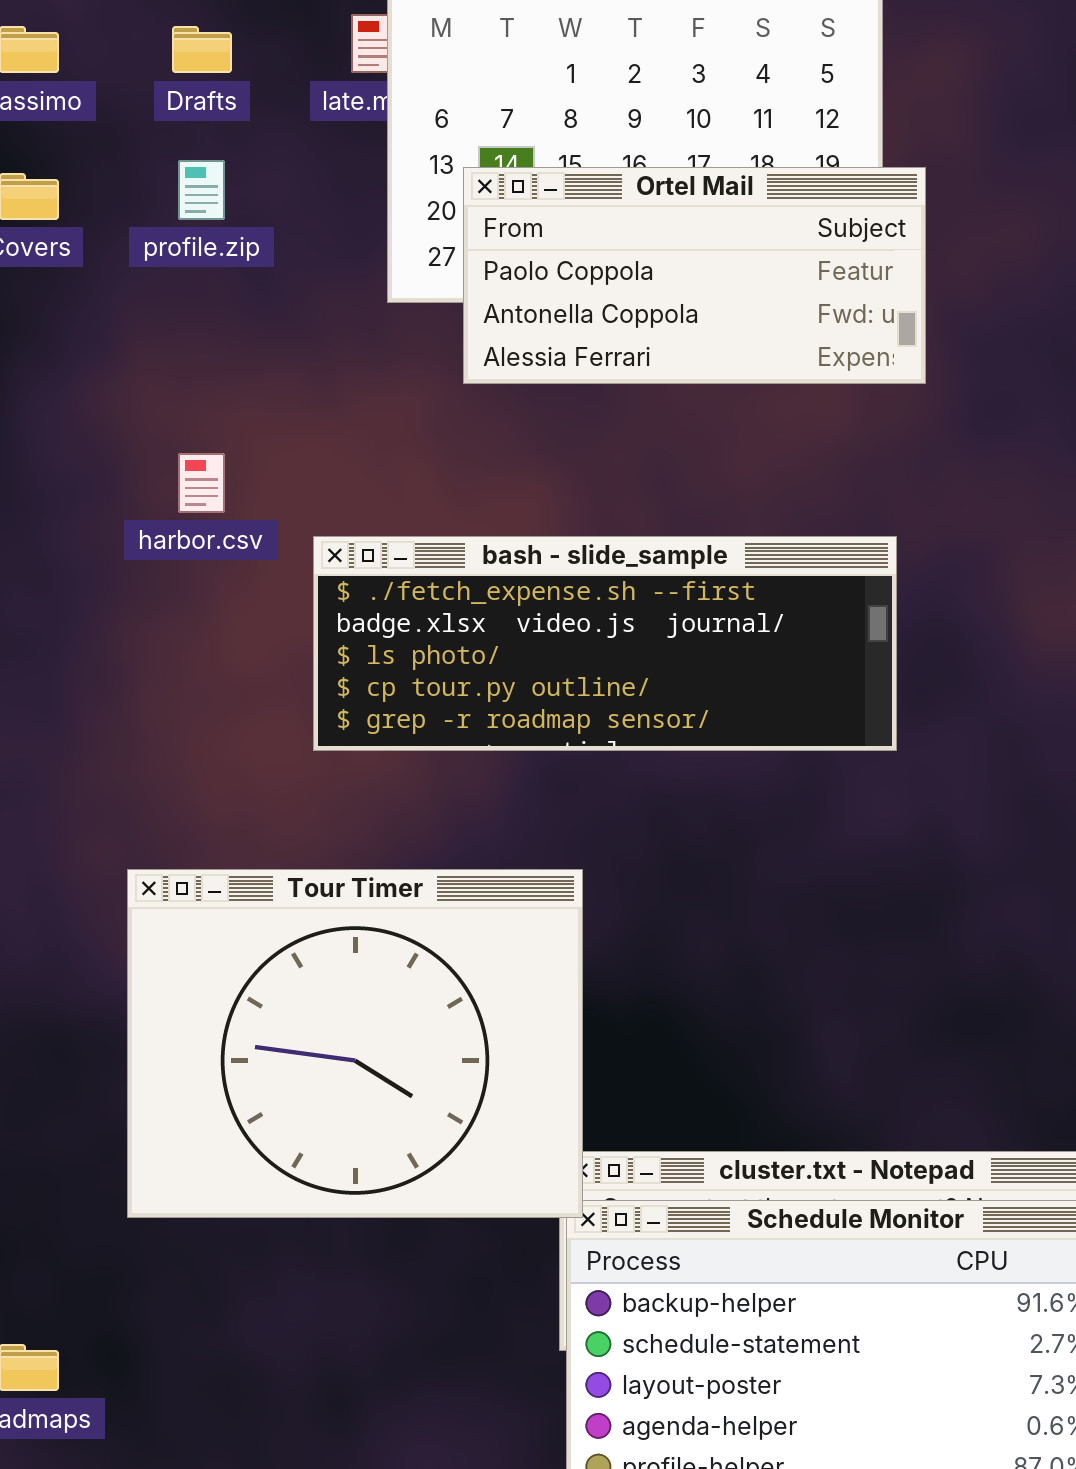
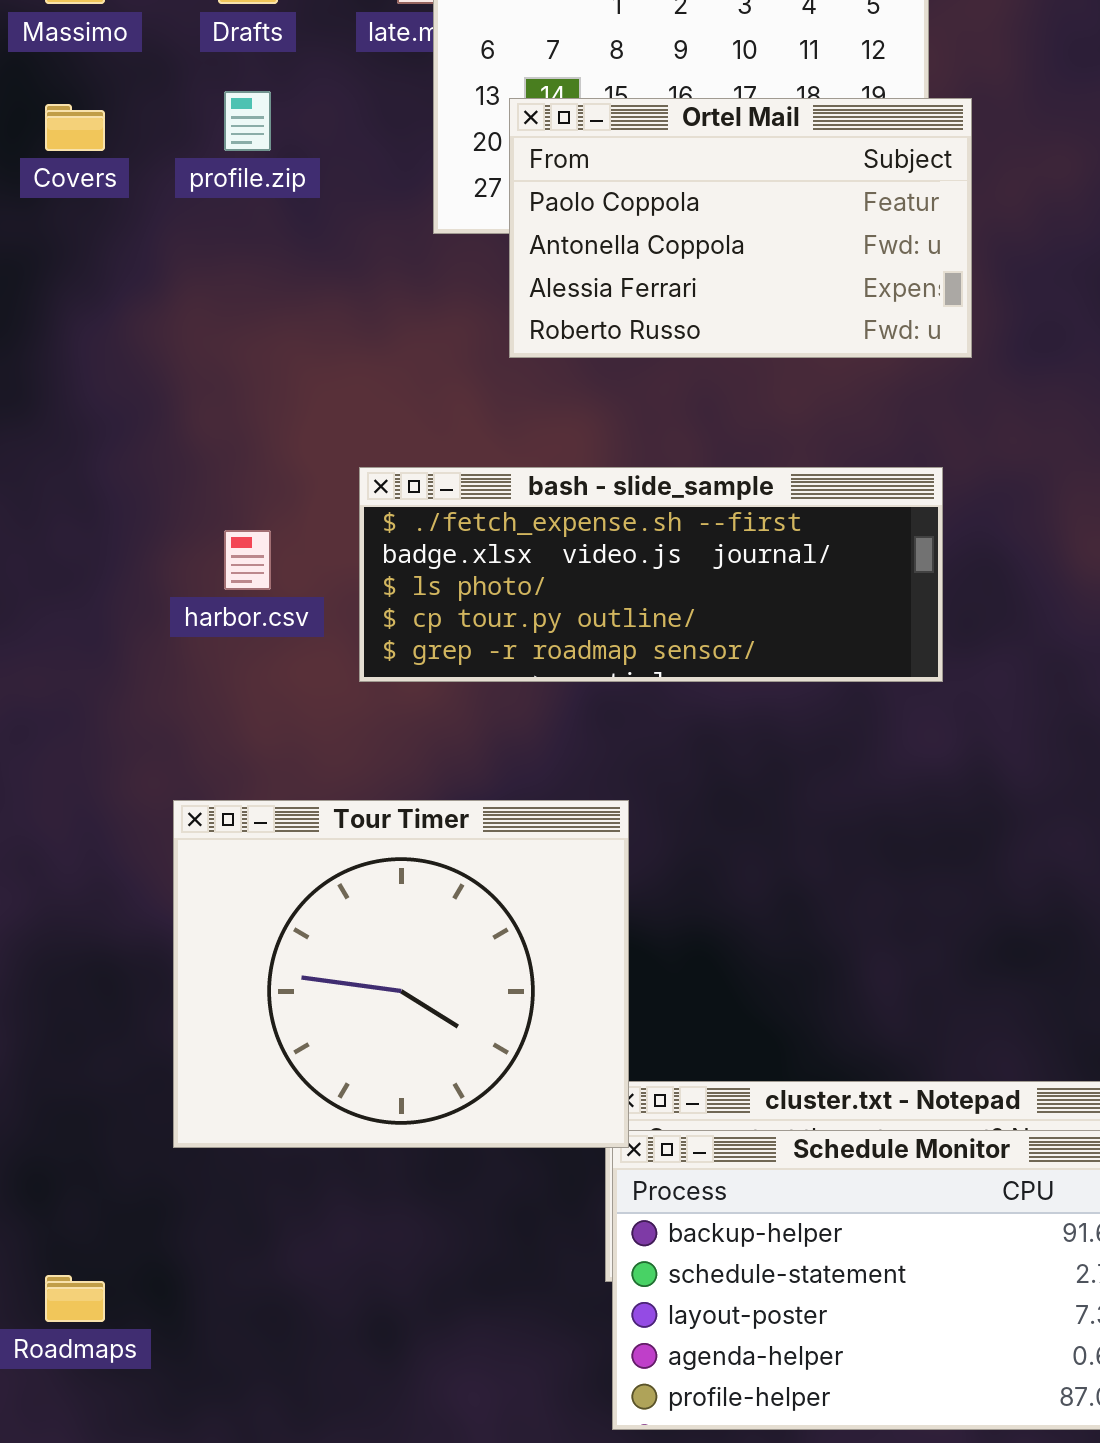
Ortel Mail: [463,167,926,384] -> [509,98,972,358], resized
harbor.csv: [178,453,225,513] -> [224,530,271,590], moved

